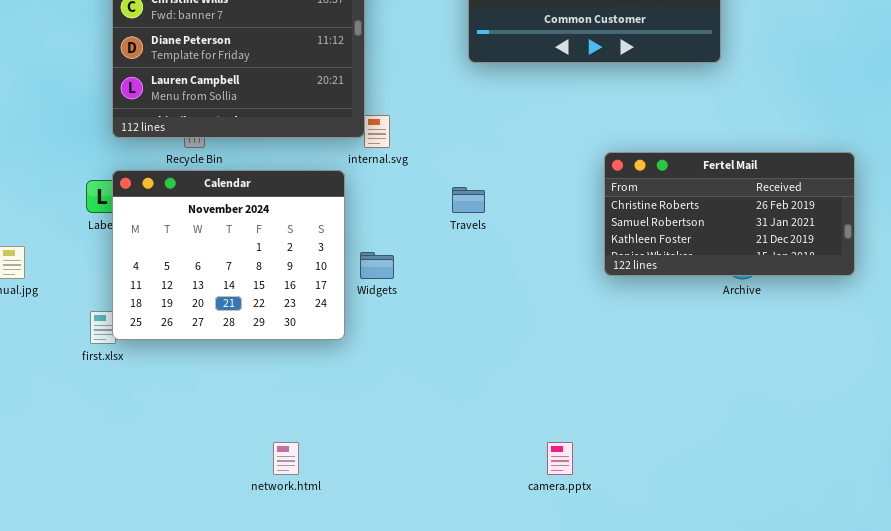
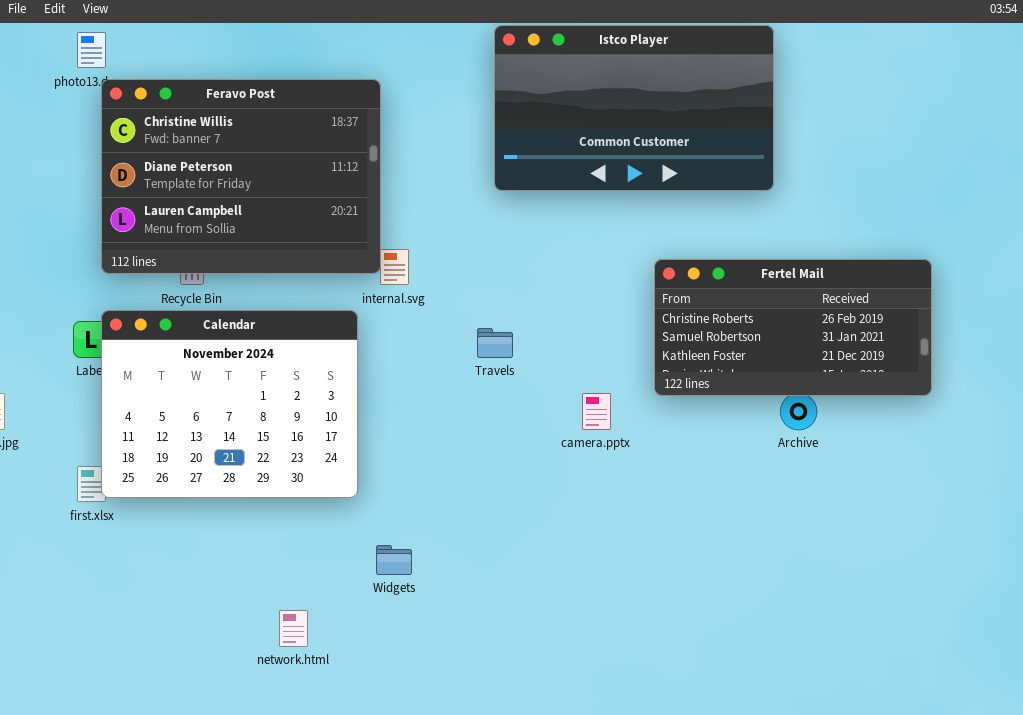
Fertel Mail: [604,152,855,276] -> [654,259,932,396], moved
Widgets: [360,252,394,279] -> [376,545,412,575], moved
camera.pptx: [547,442,573,475] -> [582,393,611,430], moved

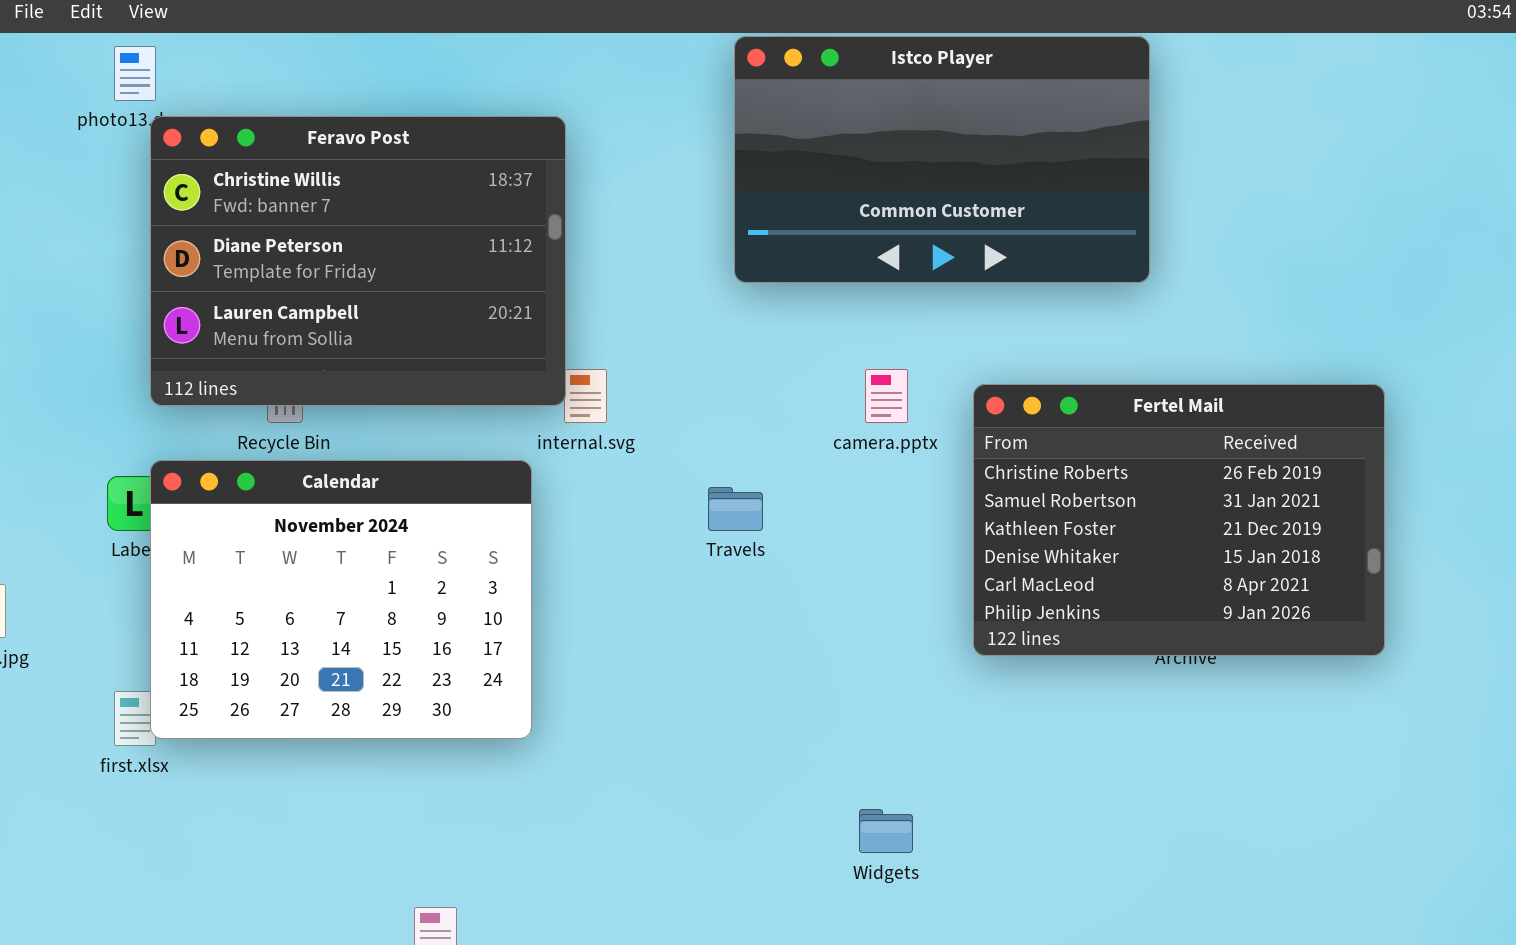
Fertel Mail: [654,259,932,396] -> [973,384,1385,656], resized
camera.pptx: [582,393,611,430] -> [865,369,908,423], moved
Widgets: [376,545,412,575] -> [859,809,913,853], moved

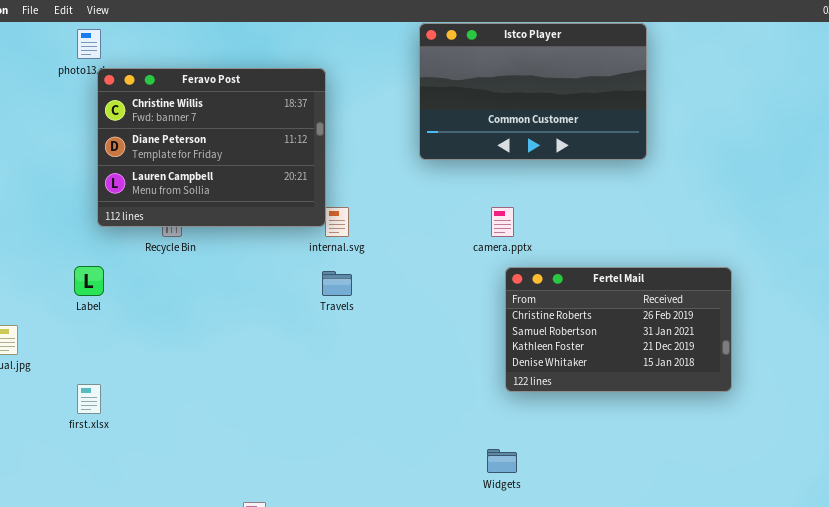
Fertel Mail: [973,384,1385,656] -> [505,267,732,392], moved, resized
Calendar: [150,460,532,739] -> none, closed
Travels: [708,487,763,531] -> [322,271,352,296], moved

